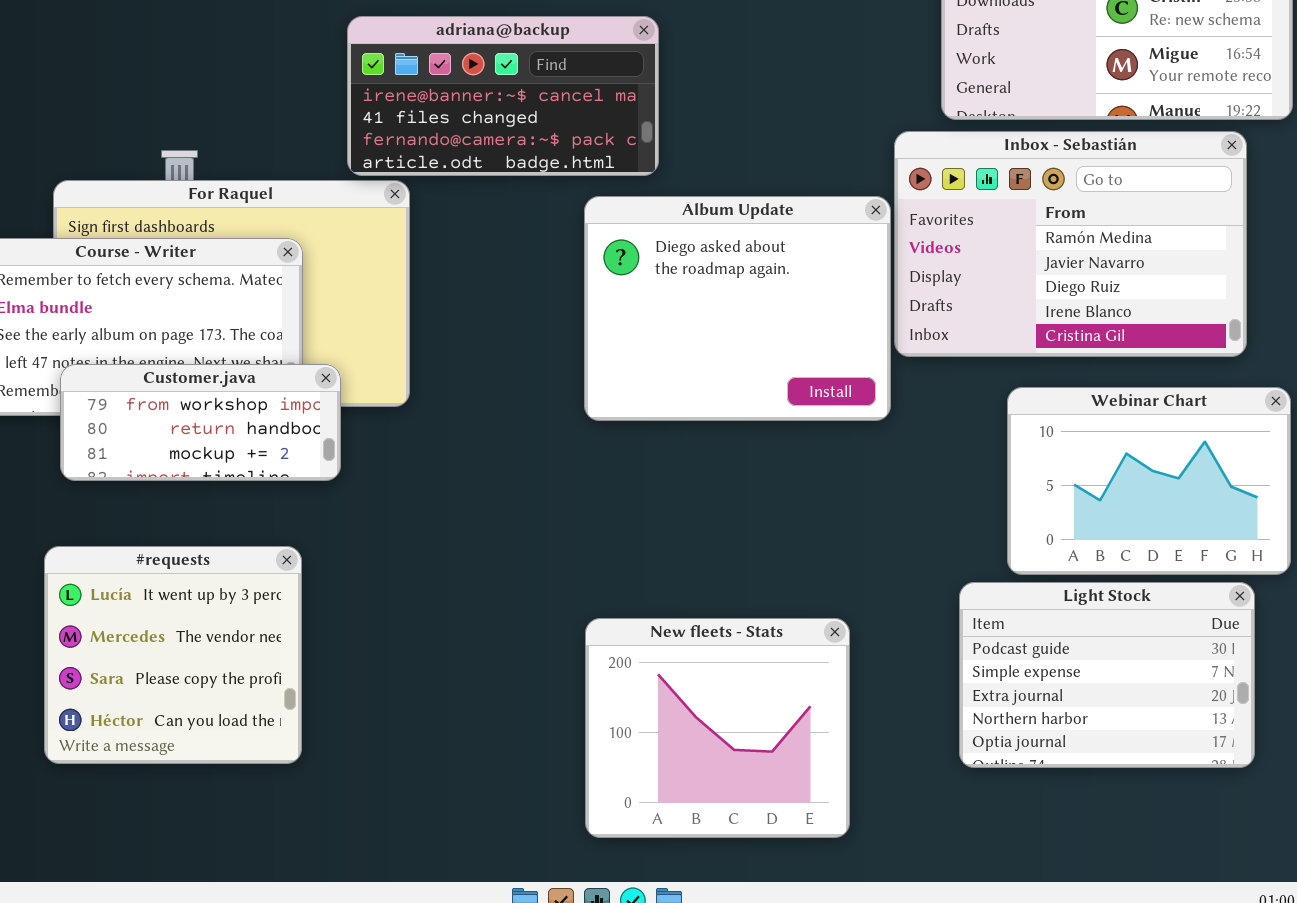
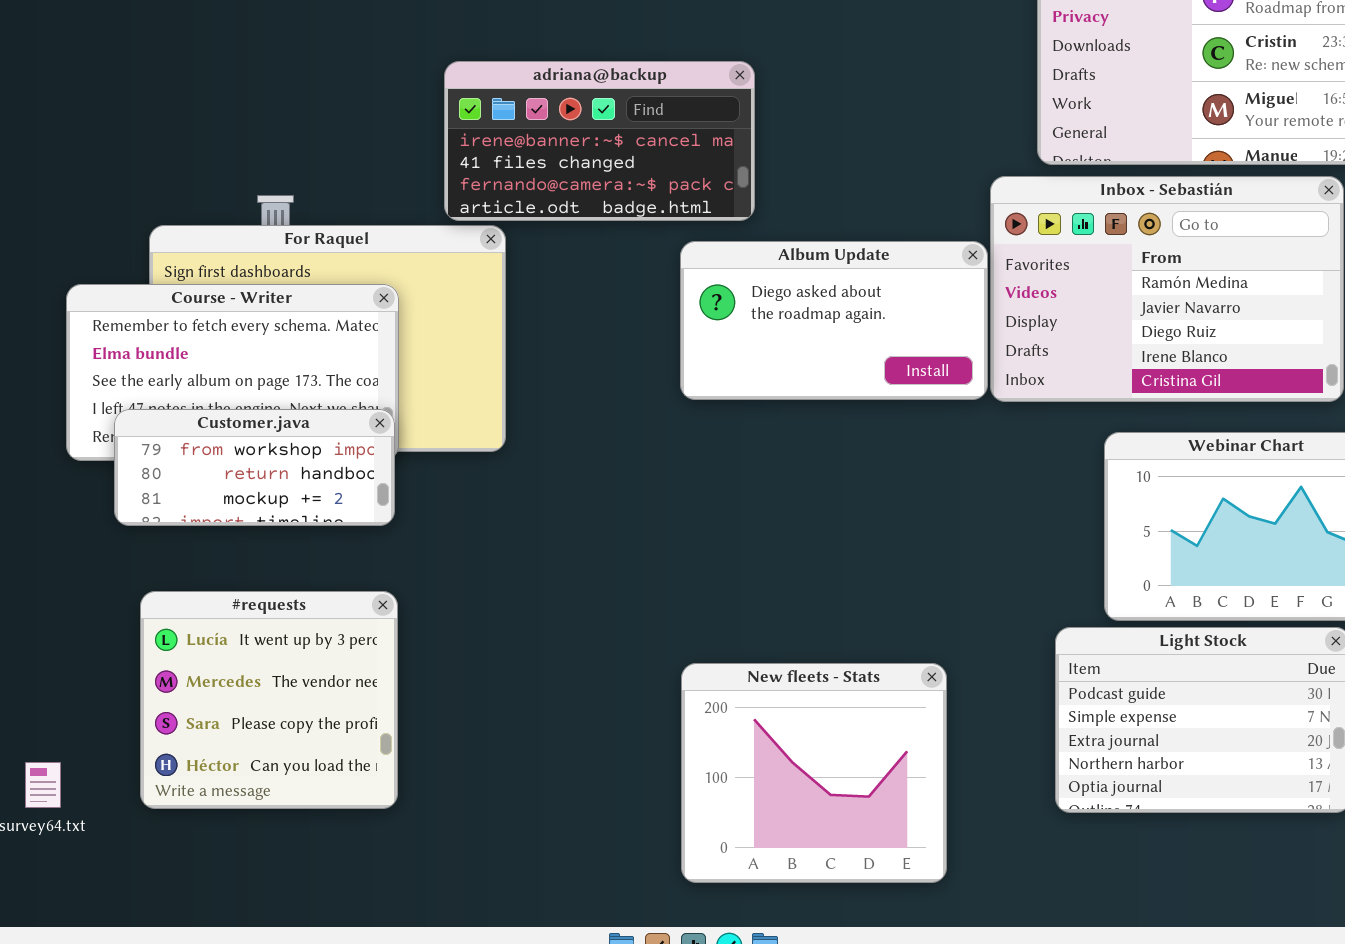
Album Update: [584,196,891,421] -> [680,241,988,400], resized
Customer.java: [60,364,341,481] -> [114,409,395,526], moved

